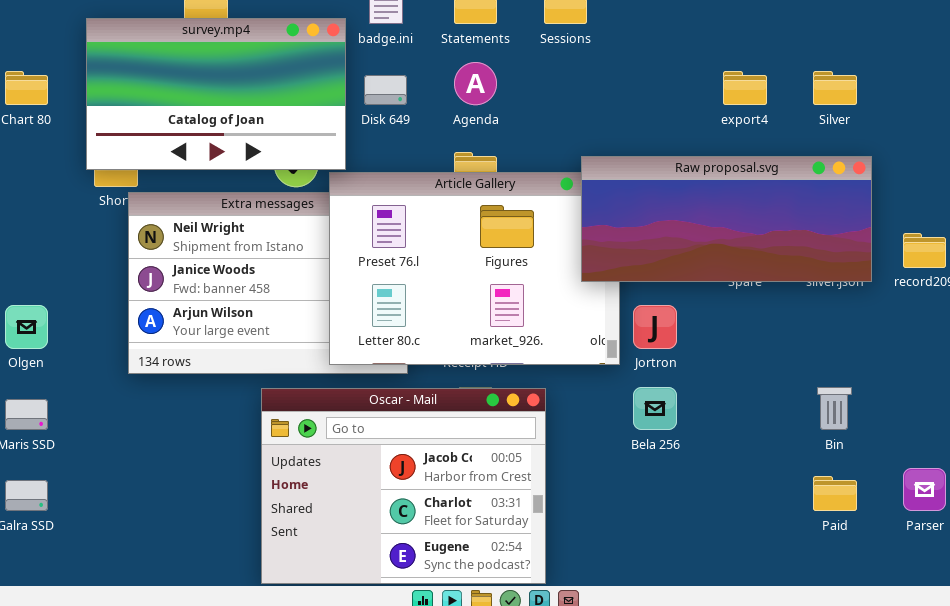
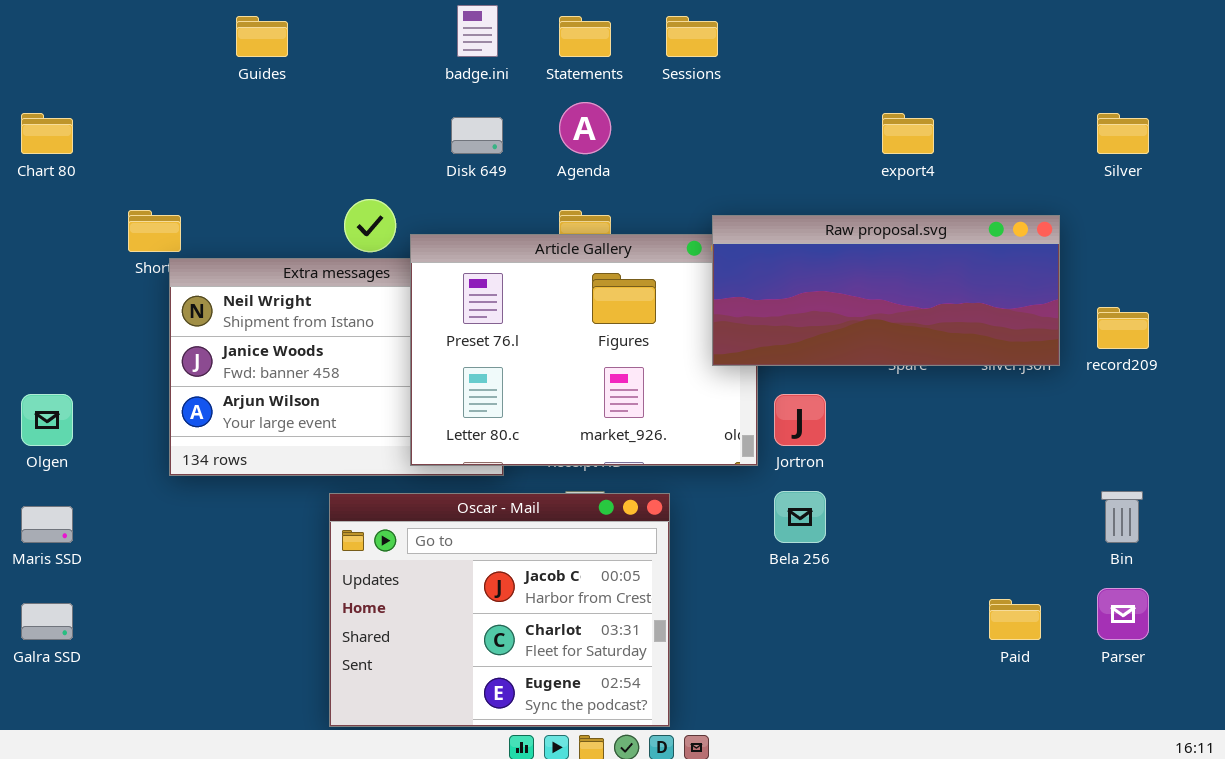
survey.mp4: [86,18,346,170] -> none, closed
Silver: [813,71,857,105] -> [1097,113,1149,154], moved
Bin: [817,387,852,430] -> [1101,491,1143,543], moved

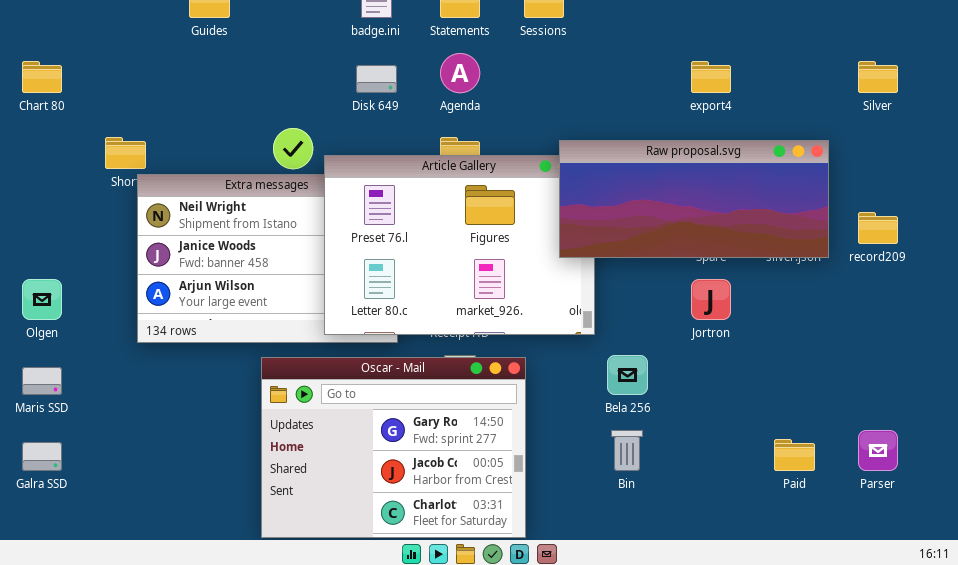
Jortron: [774,394,826,446] -> [691,279,731,320], moved
Bin: [1101,491,1143,543] -> [611,430,643,471], moved
Oscar - Mail: [329,493,670,727] -> [261,357,526,538], scrolled up 1 row

